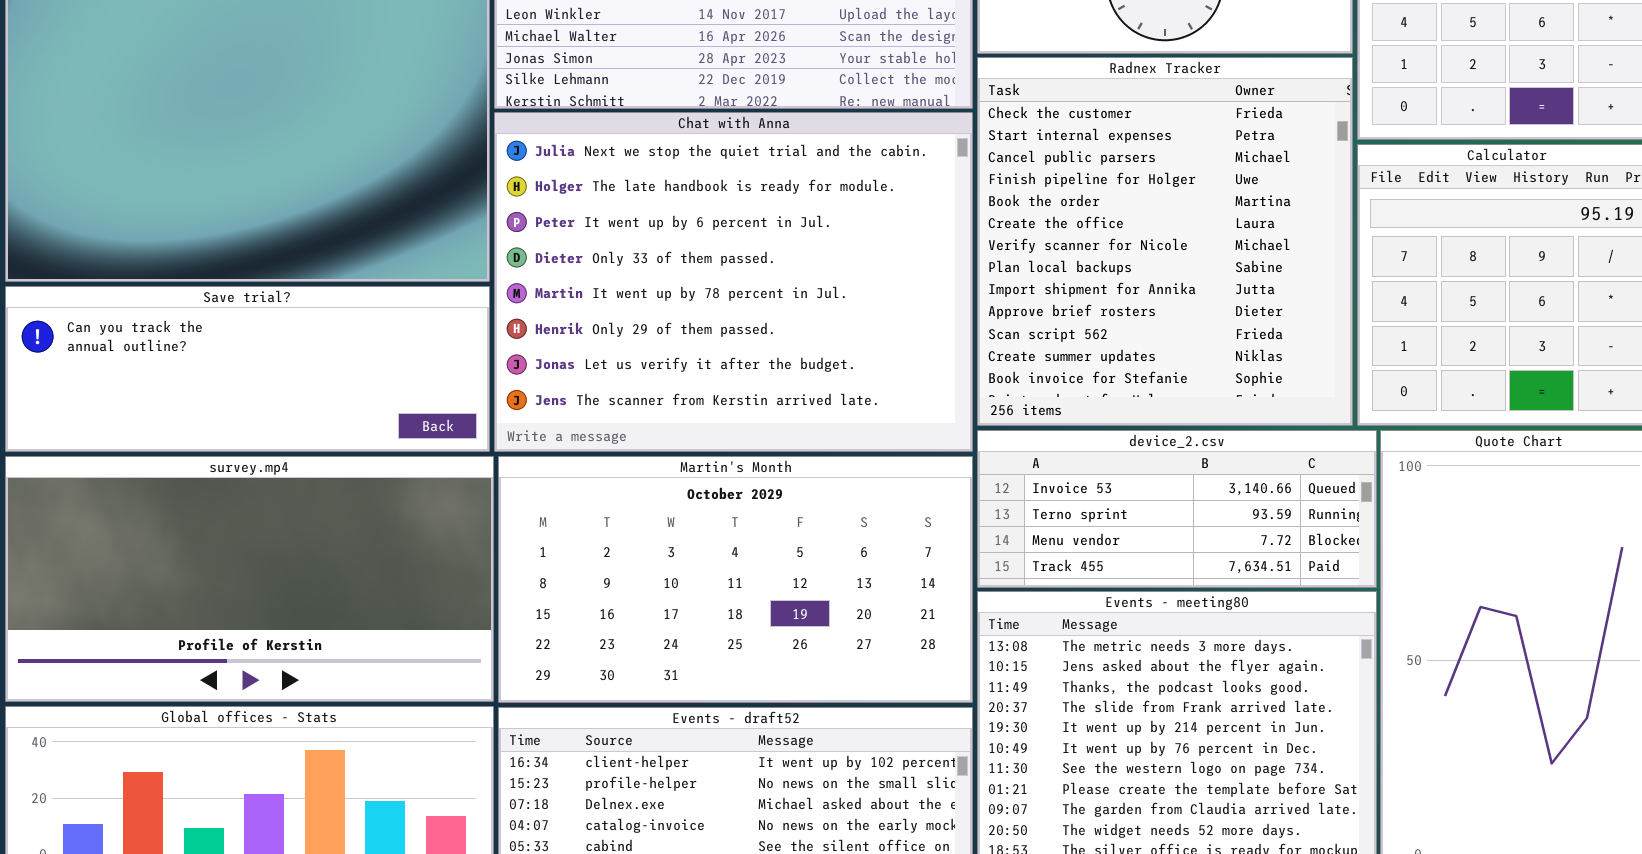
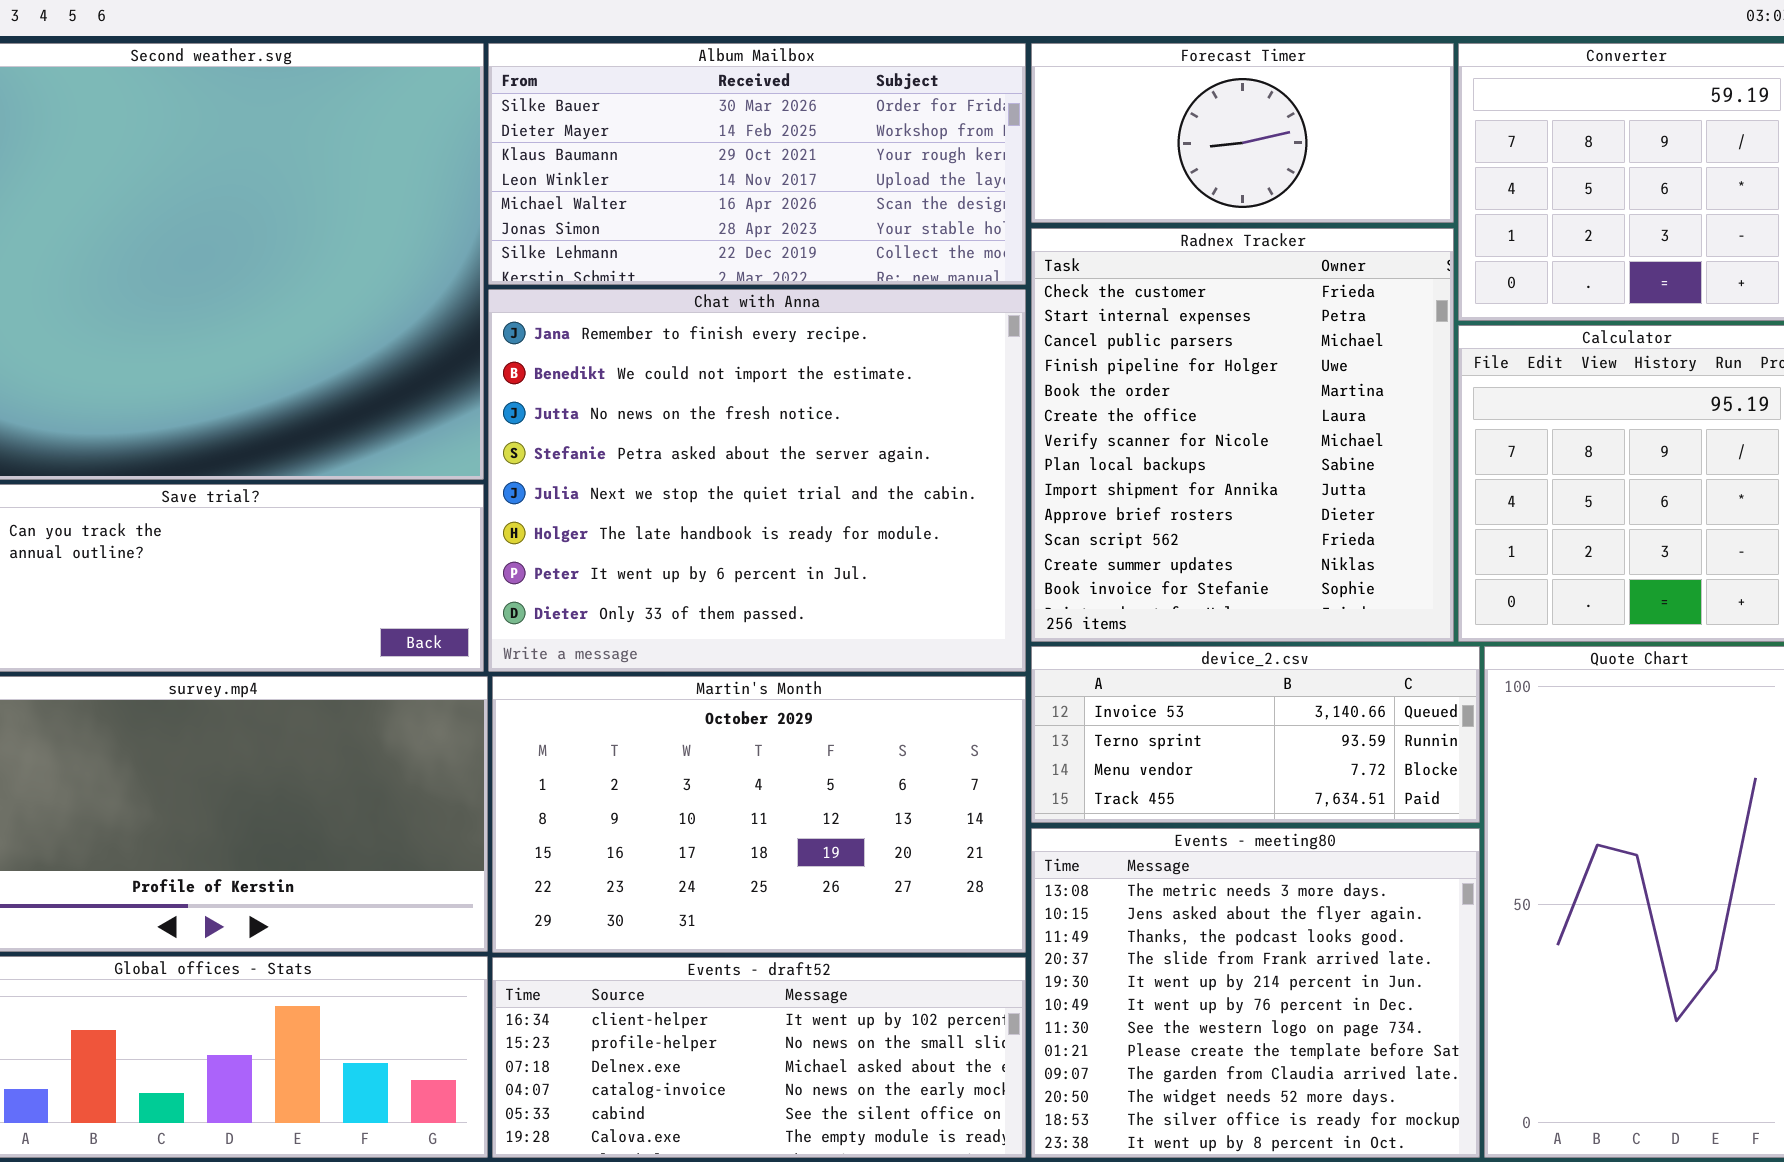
Chat with Anna: [494,112,973,452] -> [488,289,1026,672], scrolled up 4 rows

